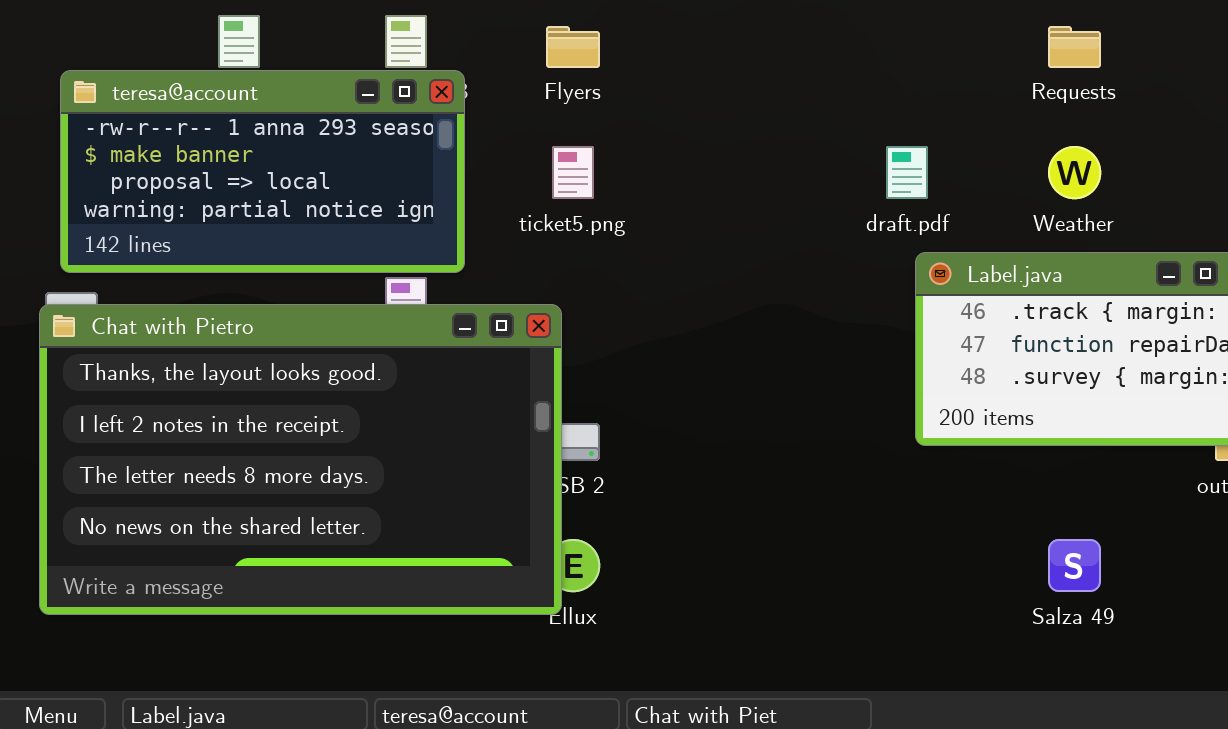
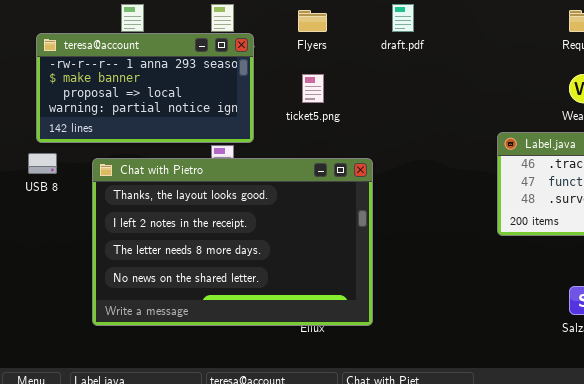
draft.pdf: [886,146,928,199] -> [392,4,414,32], moved
Chat with Pietro: [39,304,562,615] -> [92,158,373,326], moved

